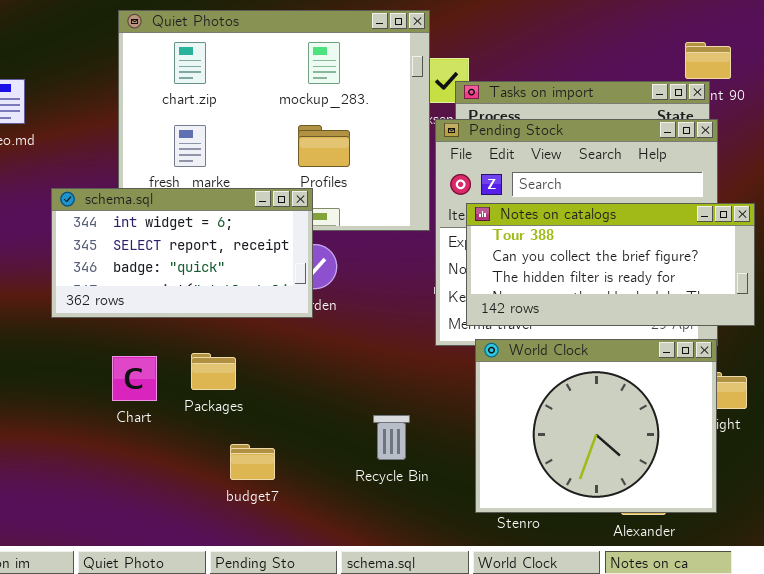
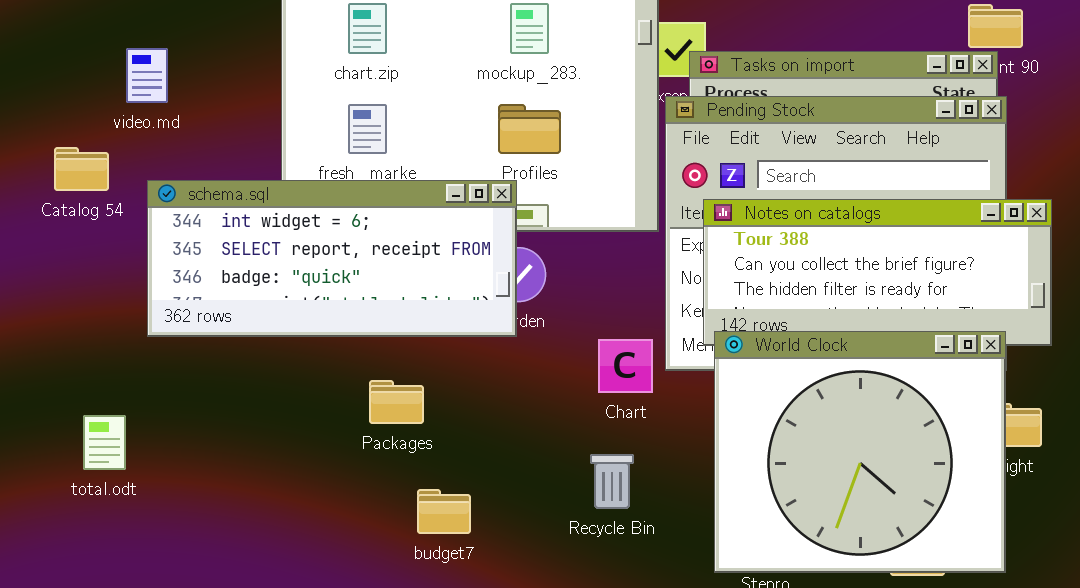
schema.sql: [51,188,313,318] -> [147,180,517,337], resized
World Clock: [475,339,717,513] -> [714,331,1006,573], resized
Chart: [112,356,157,401] -> [598,339,653,393], moved

